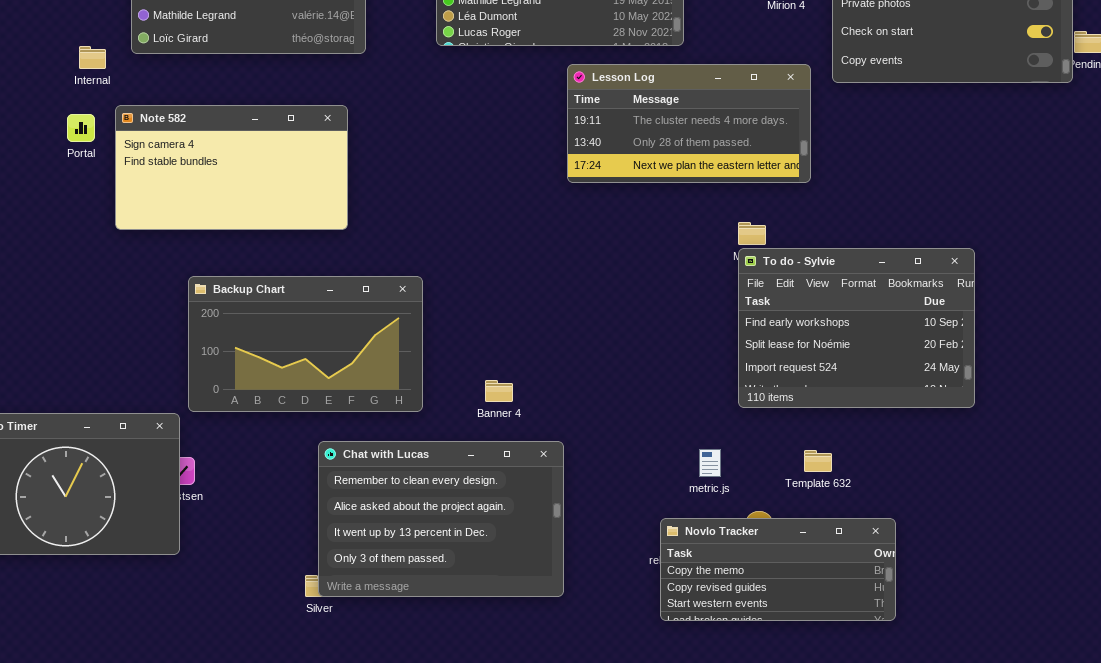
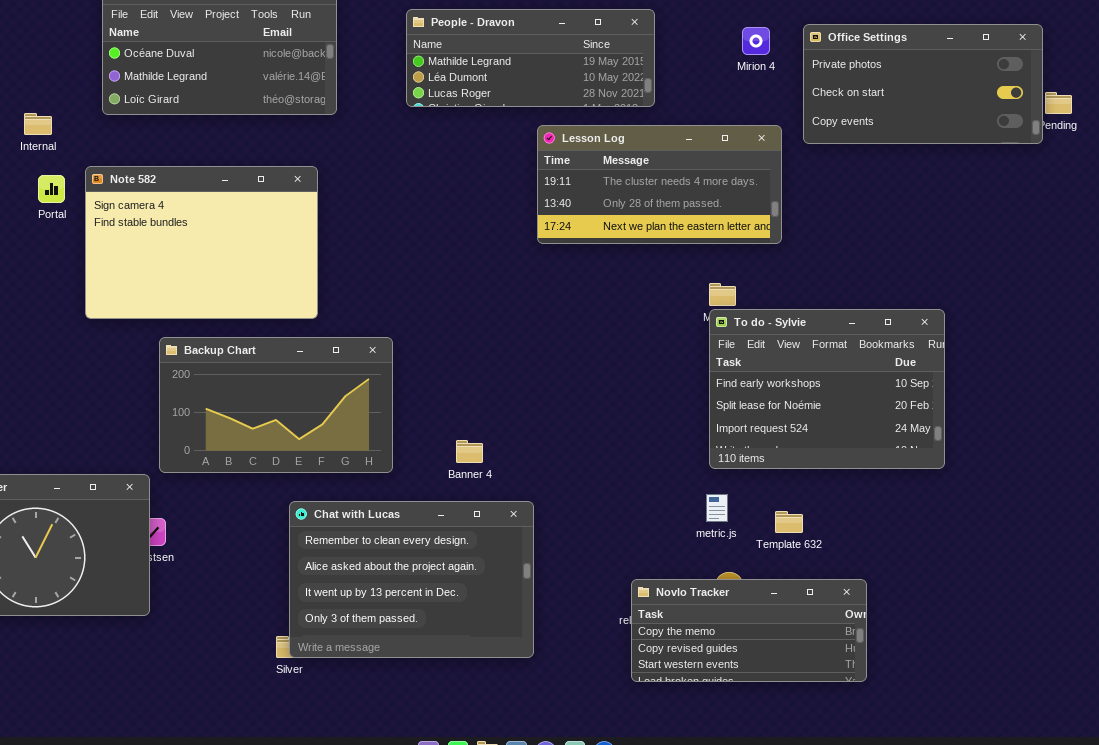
Internal: [79,46,106,69] -> [24,113,52,135], moved
Note 582: [115,105,348,230] -> [85,166,318,319], resized
metric.js: [699,449,721,477] -> [706,494,728,522], moved

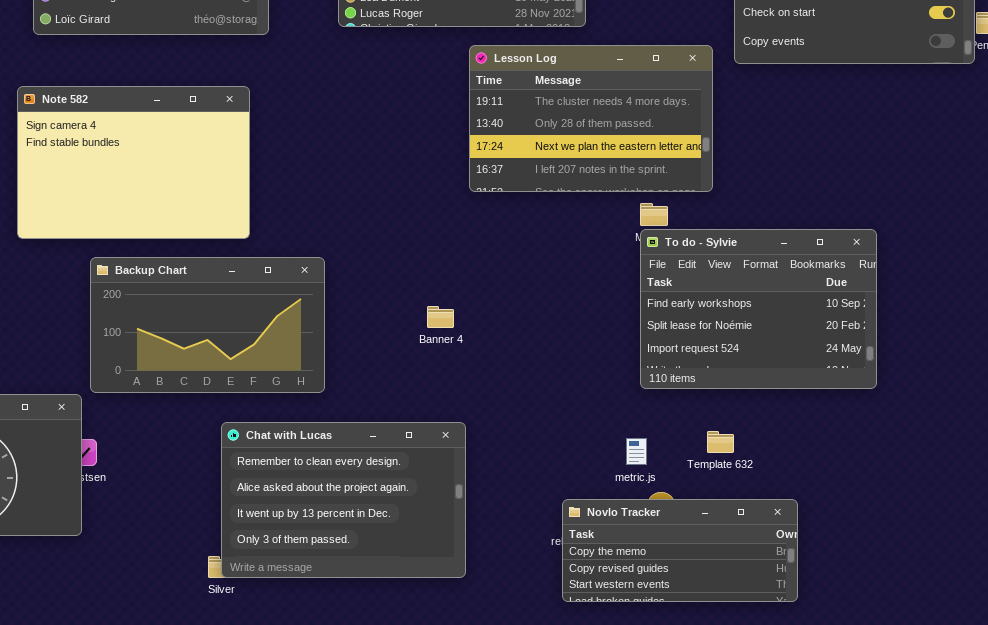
Lesson Log: [537,125,782,244] -> [469,45,713,192], resized
Banner 4: [456,440,483,463] -> [427,306,454,328], moved
metric.js: [706,494,728,522] -> [626,438,647,465], moved

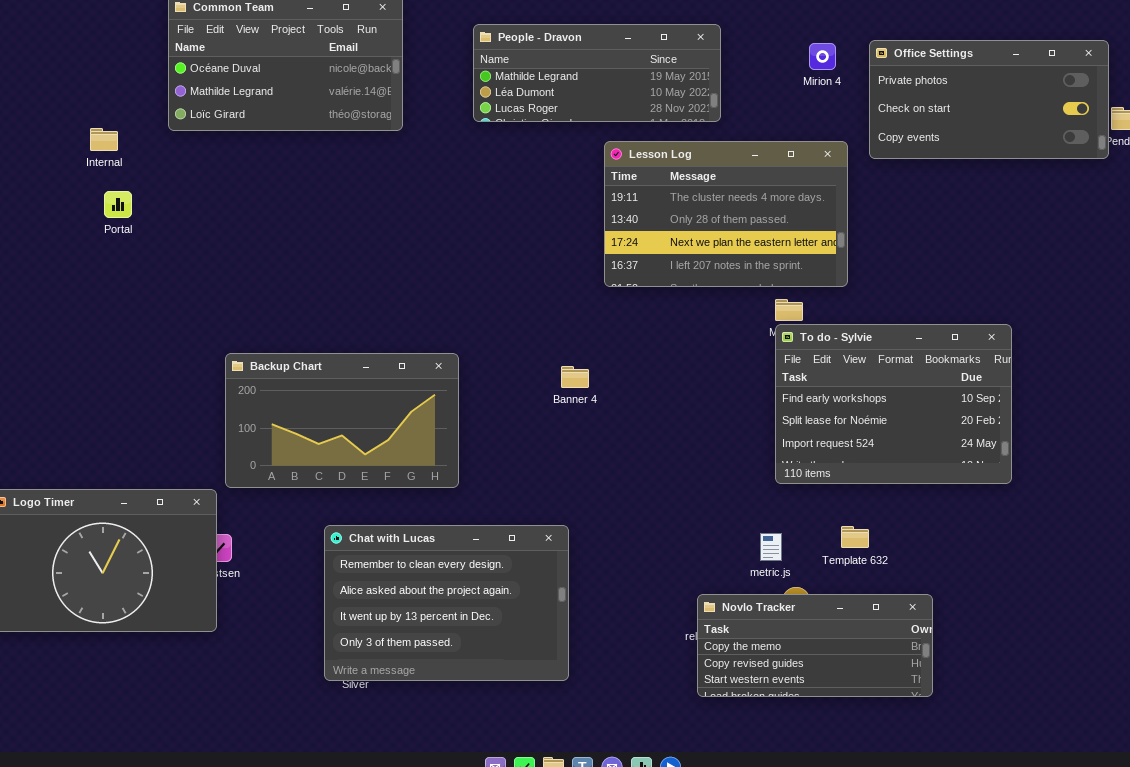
Note 582: [17,86,250,239] -> none, closed
Banner 4: [427,306,454,328] -> [561,366,589,388], moved
Chat with Lucas: [221,422,466,578] -> [324,525,569,681], moved

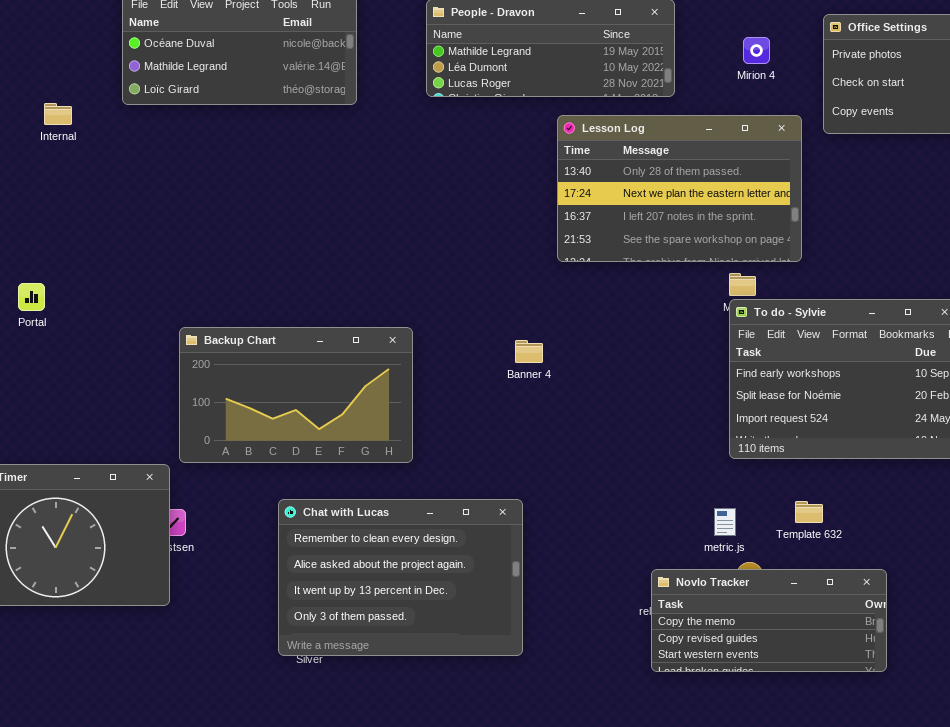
Mirion 4: [809,43,836,70] -> [743,37,770,64], moved
Lesson Log: [604,141,848,287] -> [557,115,802,262], scrolled down 1 row
Portal: [104,191,132,218] -> [18,283,45,311], moved

